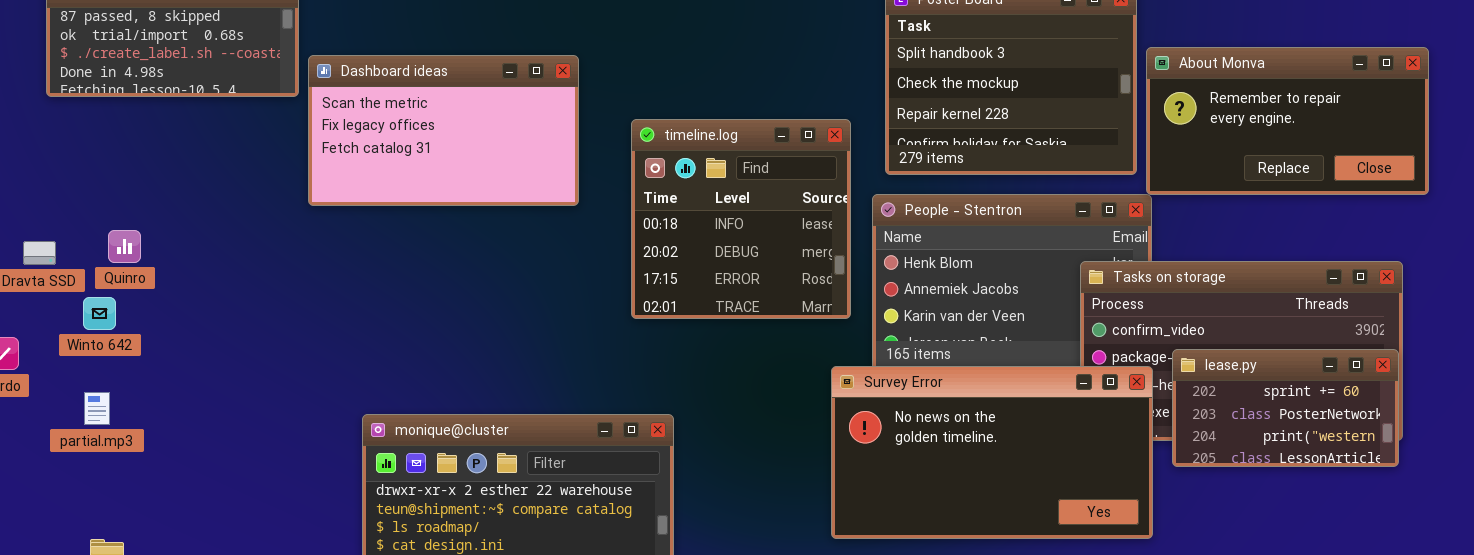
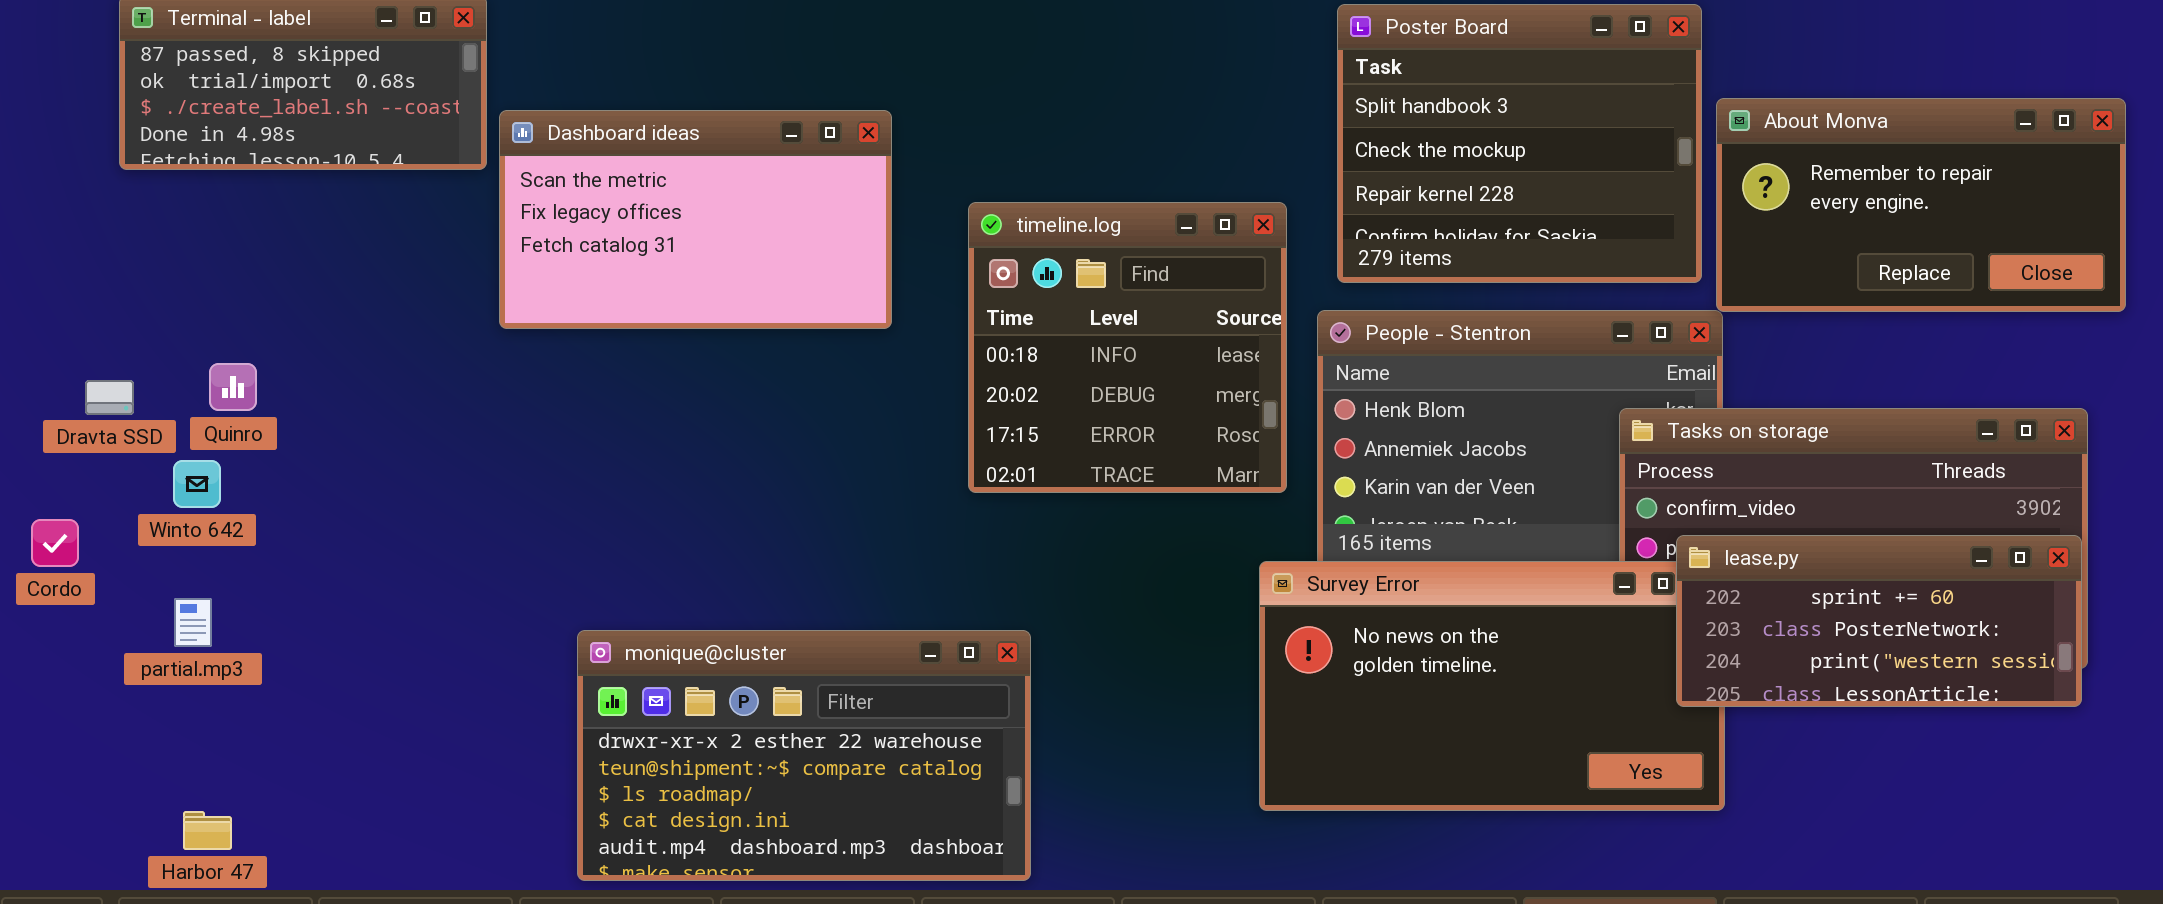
lease.py: [1172,349,1399,467] -> [1676,535,2082,707], resized

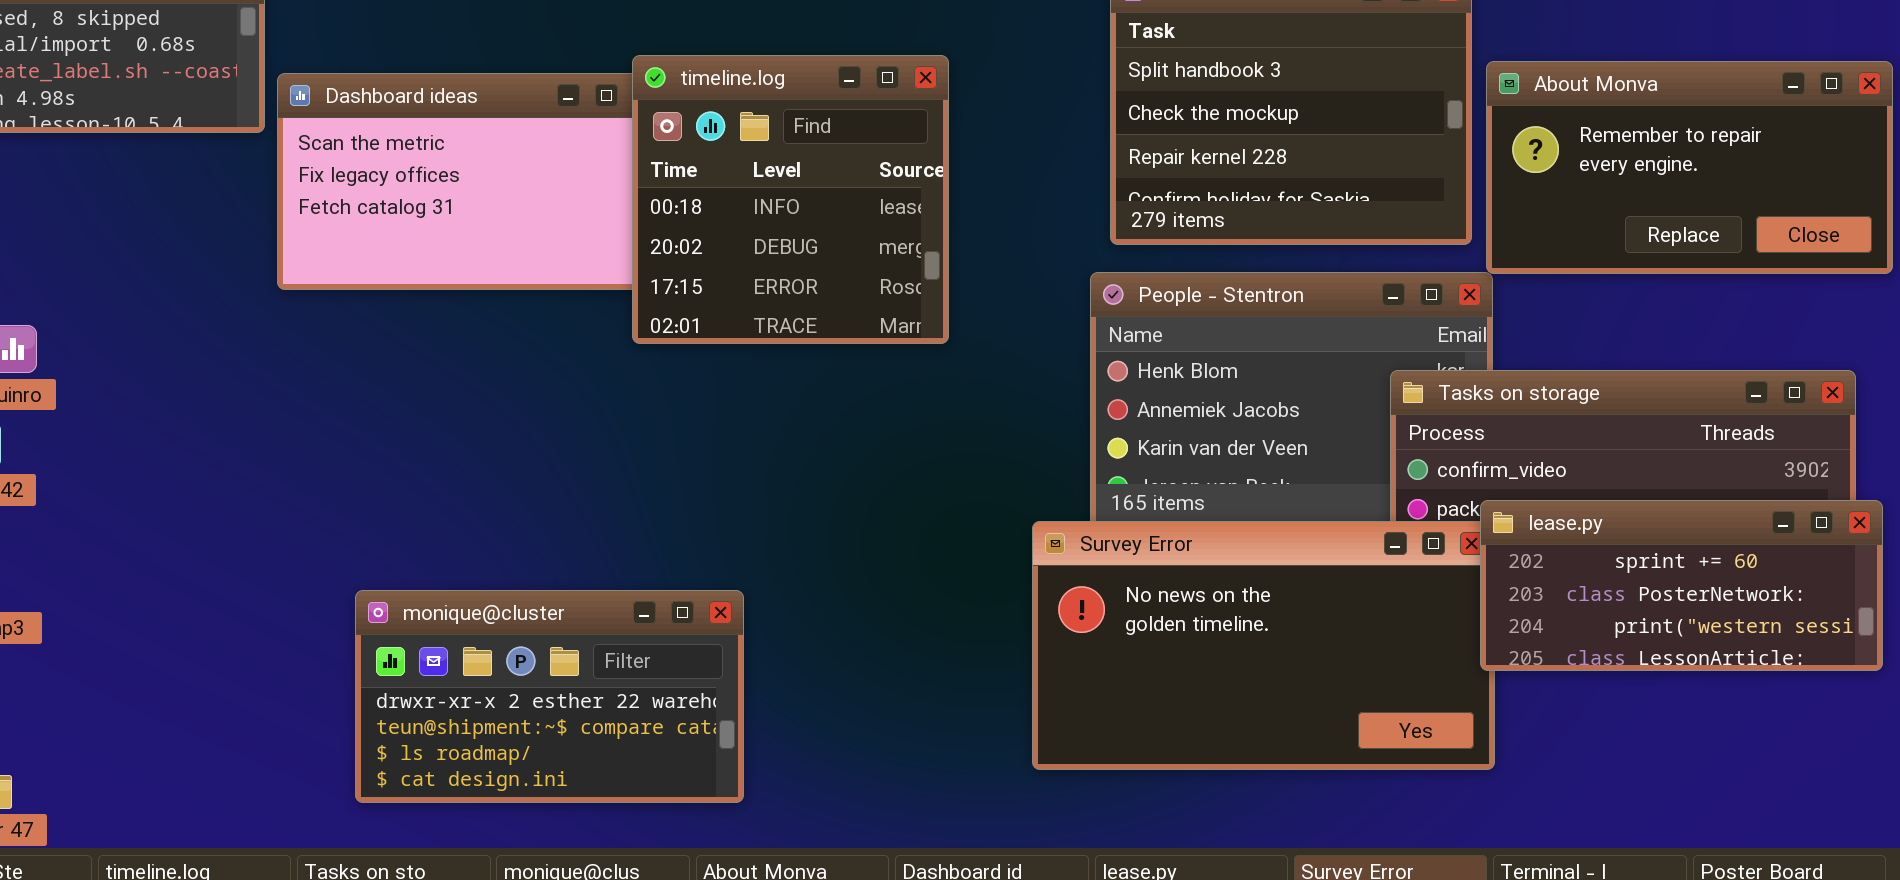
timeline.log: [968,202,1287,493] -> [632,55,949,344], moved
lease.py: [1676,535,2082,707] -> [1480,500,1883,671], moved
monique@cluster: [577,630,1031,881] -> [355,590,744,803], resized

